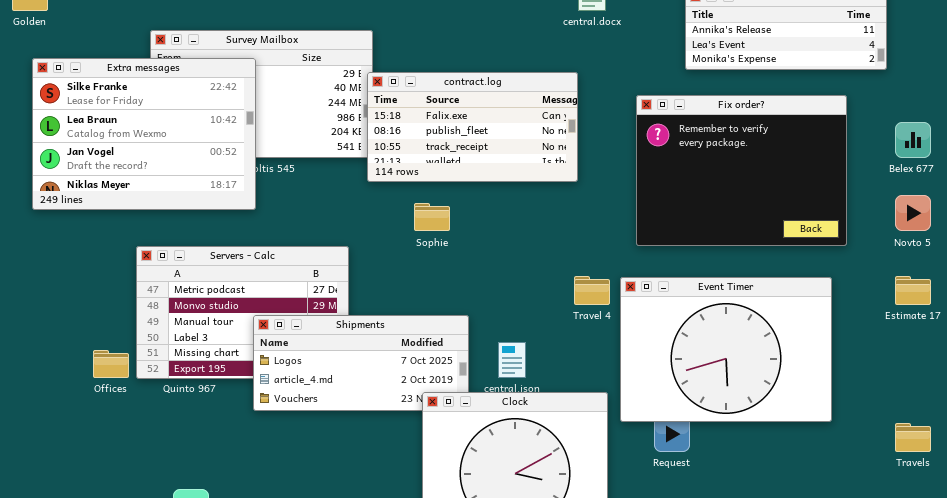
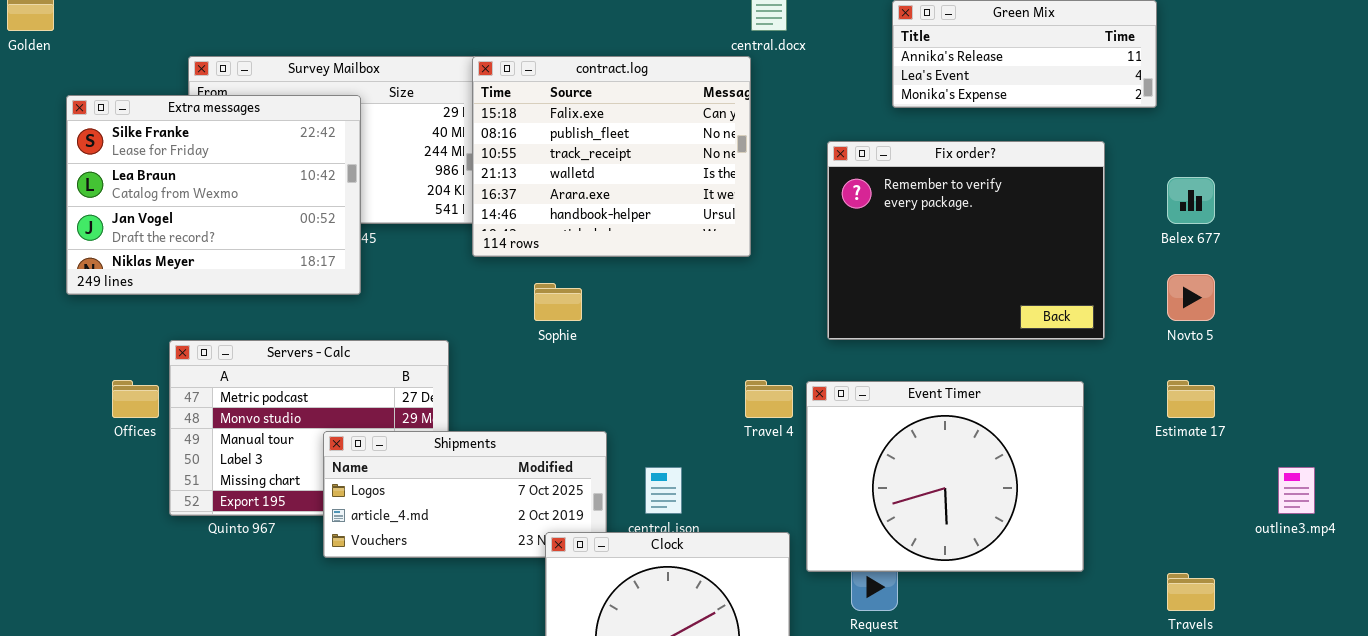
Extra messages: [32,58,256,210] -> [66,95,361,295], moved
contract.log: [367,72,578,182] -> [472,56,751,257], resized
Offices: [93,350,129,378] -> [112,380,159,418], moved

